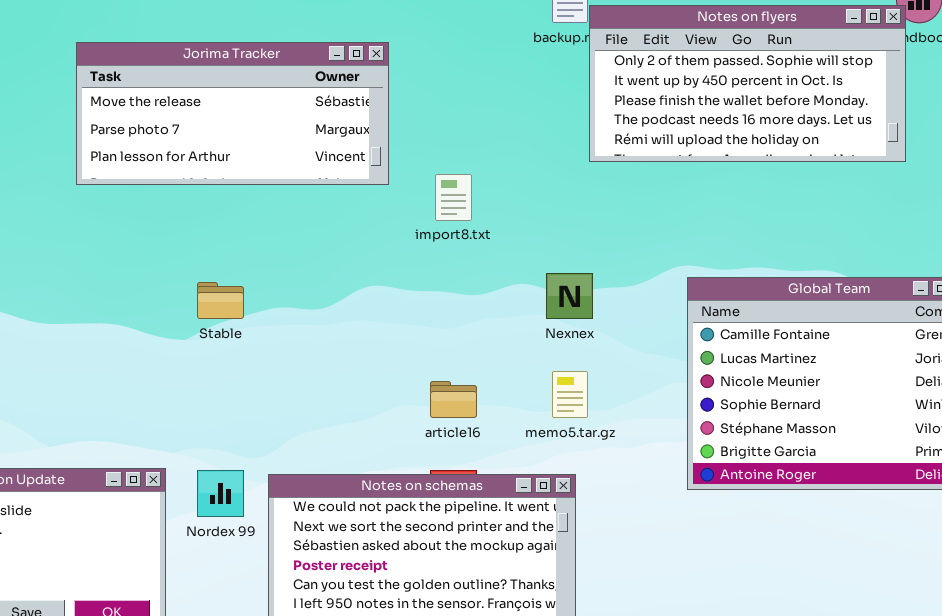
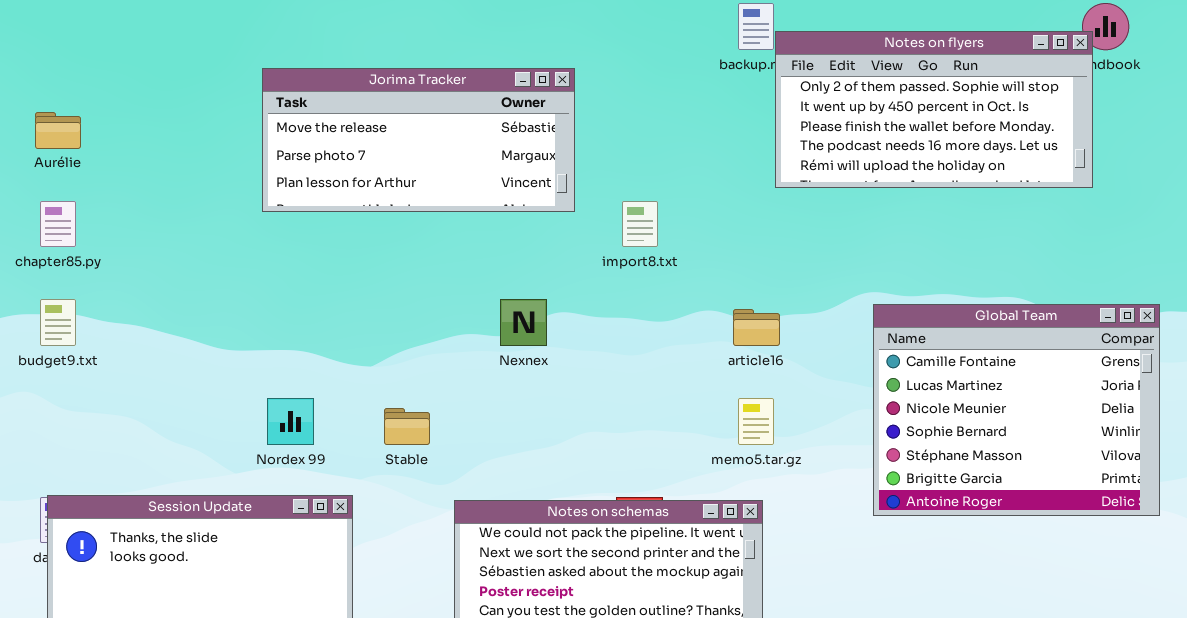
Nexnex: [546,273,593,319] -> [500,299,547,346], moved
Stable: [197,282,244,319] -> [384,408,430,445], moved
article16: [430,381,477,418] -> [733,309,780,346], moved
Nordex 99: [197,470,244,517] -> [267,398,314,445], moved

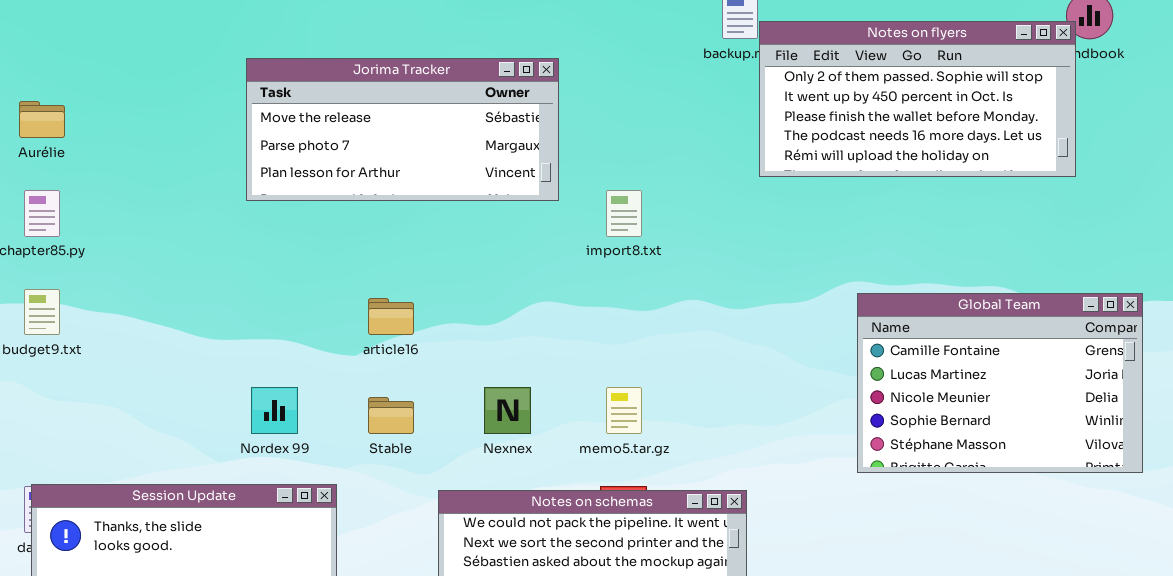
Nexnex: [500,299,547,346] -> [484,387,531,434], moved
Global Team: [873,304,1160,516] -> [857,293,1143,473], resized
article16: [733,309,780,346] -> [368,298,414,335], moved
memo5.tar.gz: [738,398,774,445] -> [606,387,642,434], moved

